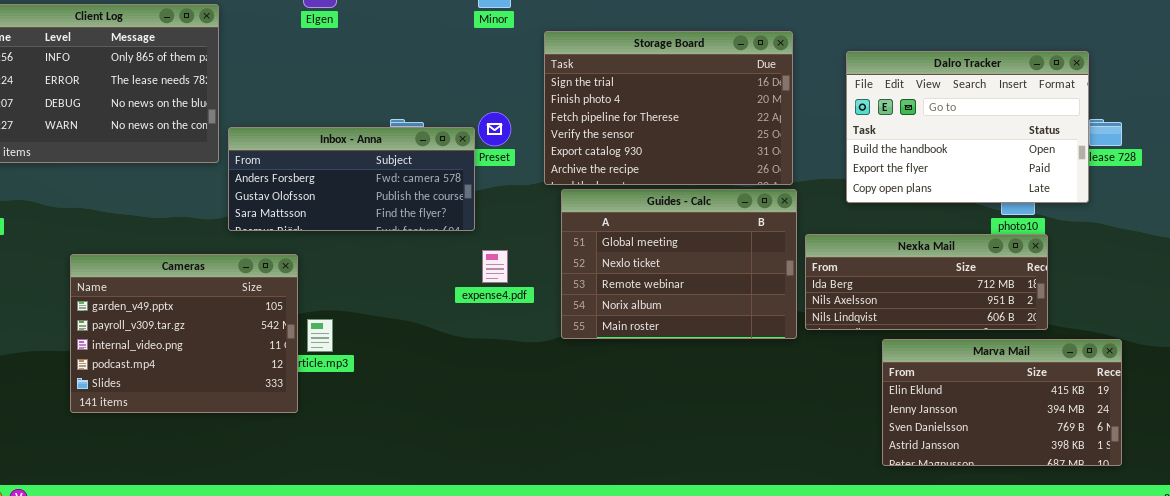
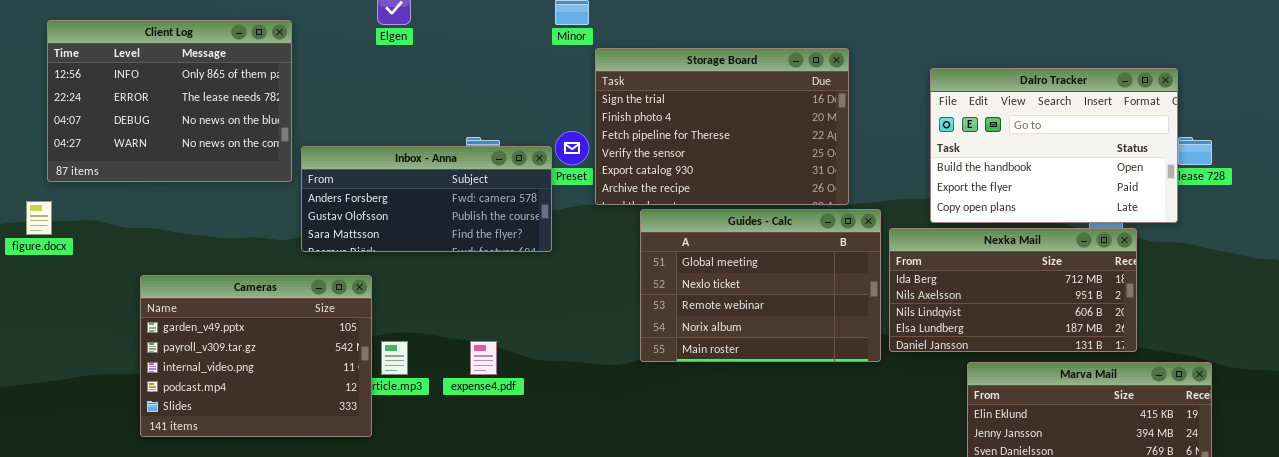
Storage Board: [544,31,793,185] -> [595,48,849,205], moved
Nexka Mail: [805,234,1048,330] -> [889,228,1137,352], resized
expense4.pdf: [482,250,508,283] -> [470,341,497,375], moved

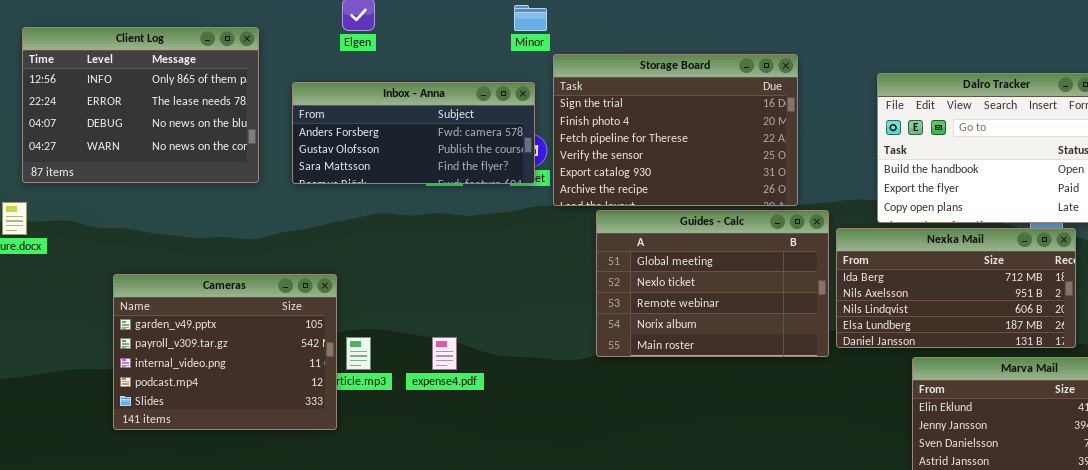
Inbox - Anna: [301,146,552,252] -> [292,82,535,184], moved

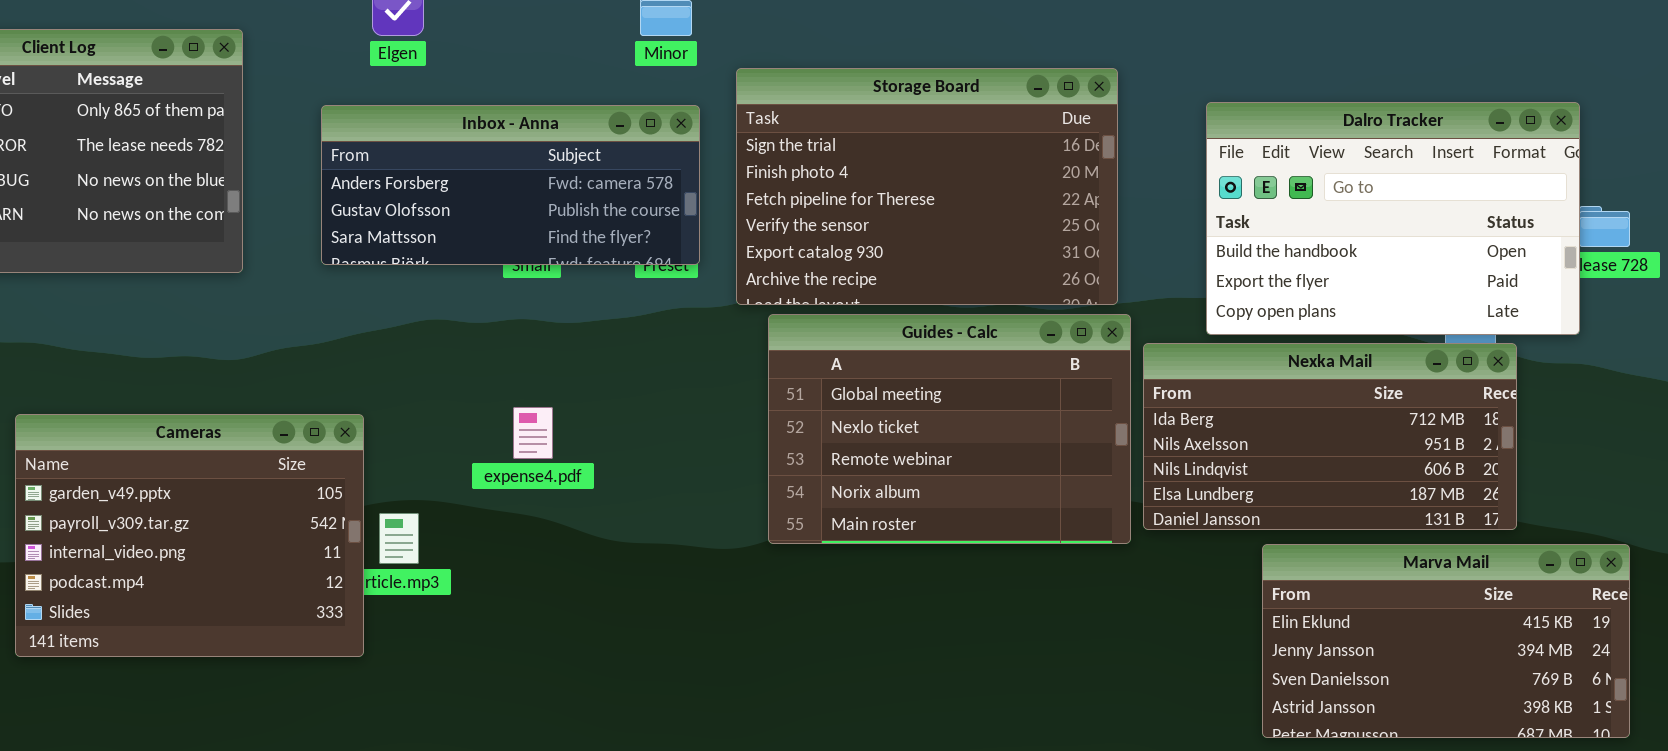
Storage Board: [553,54,798,206] -> [736,68,1118,305], moved
Inbox - Anna: [292,82,535,184] -> [321,105,700,265], moved
expense4.pdf: [432,337,457,370] -> [513,407,553,459], moved

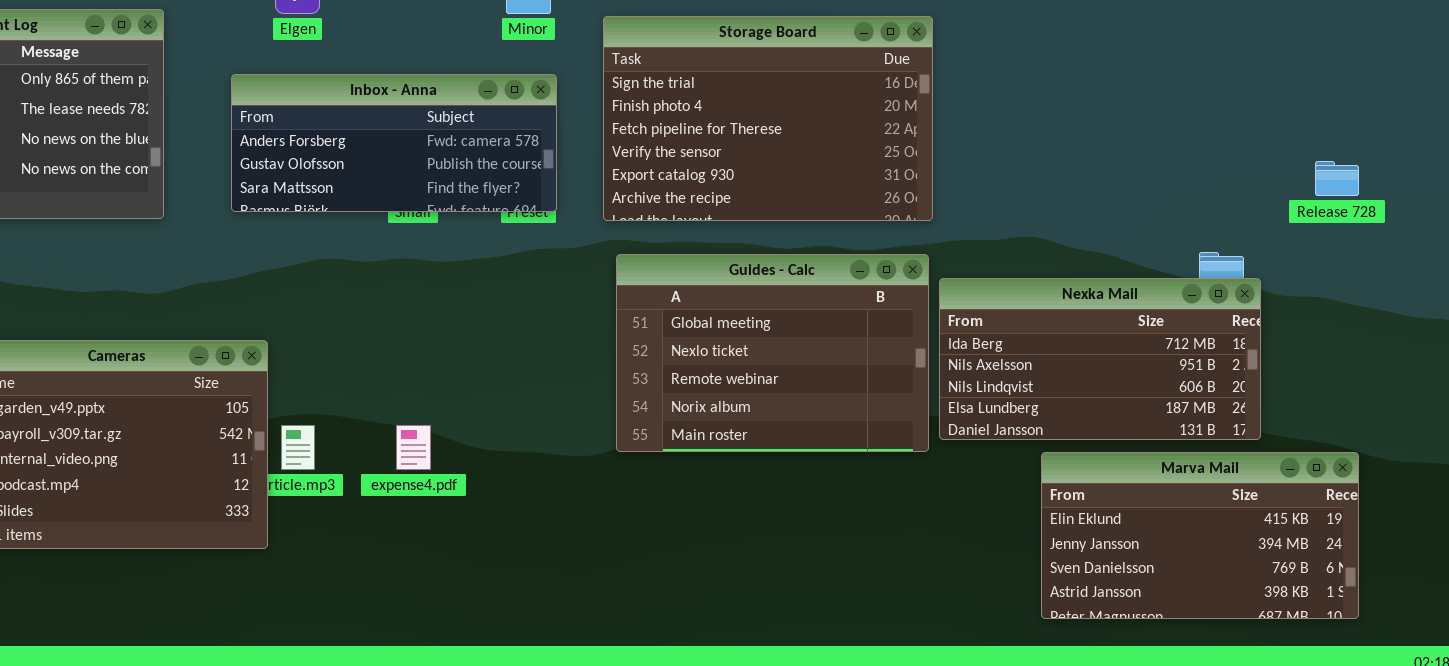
Storage Board: [736,68,1118,305] -> [603,16,933,221], moved
Dalro Tracker: [1206,102,1580,335] -> none, closed
expense4.pdf: [513,407,553,459] -> [396,425,431,470], moved

